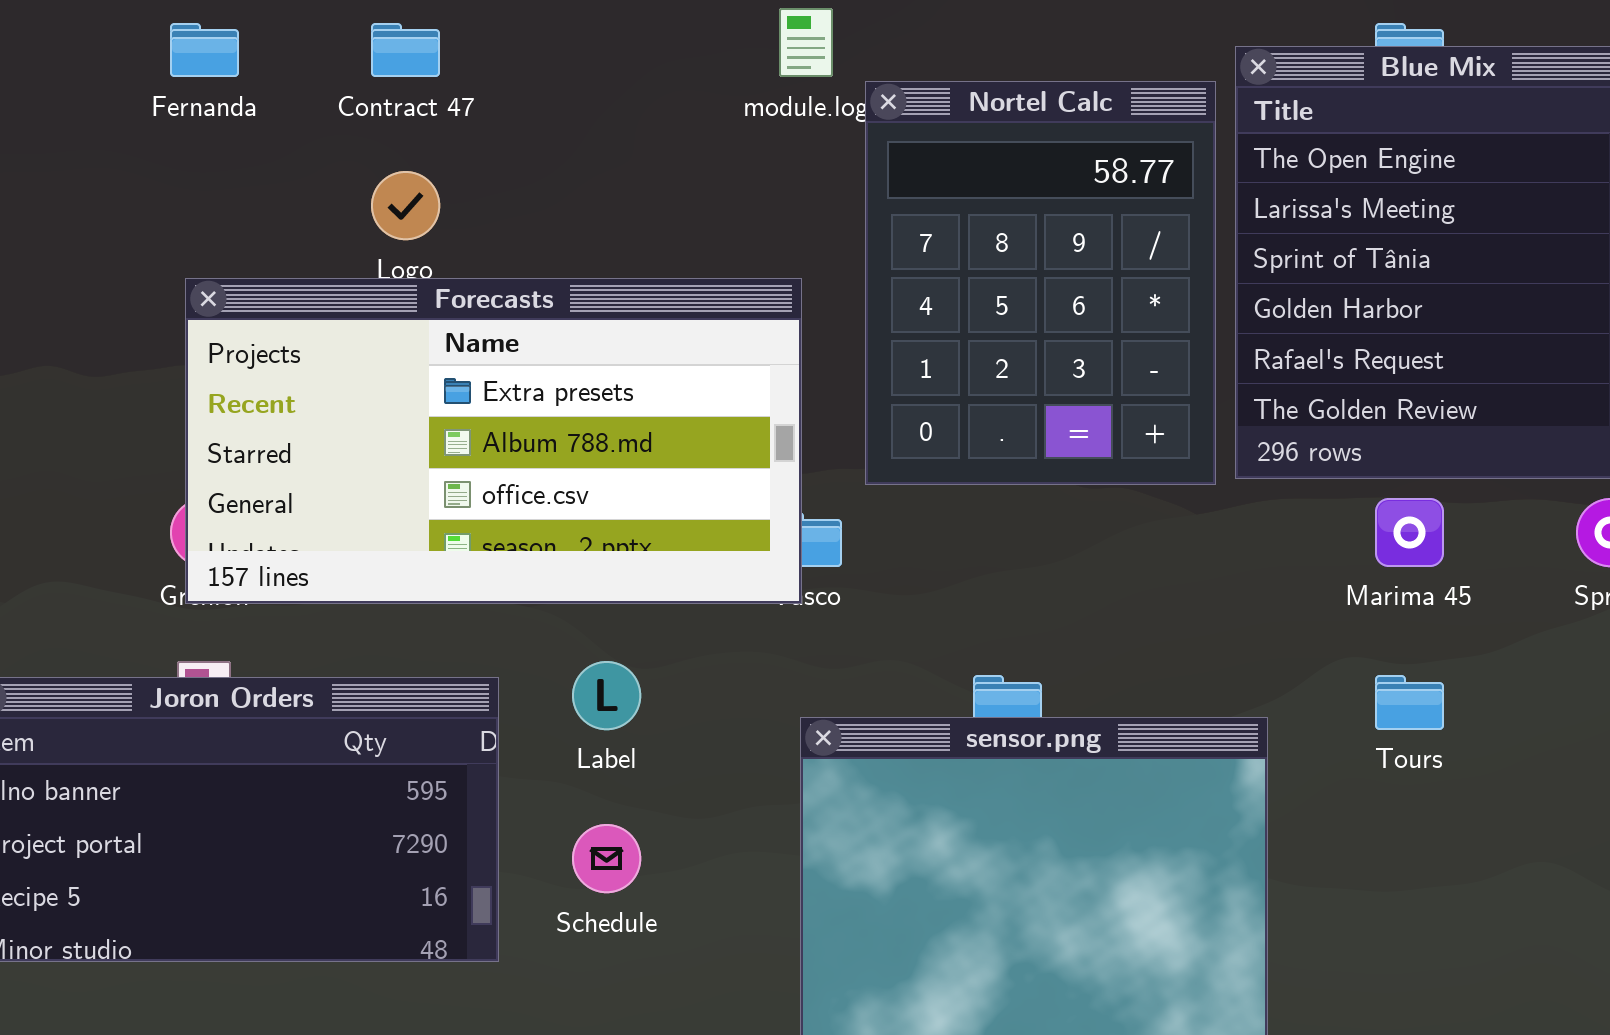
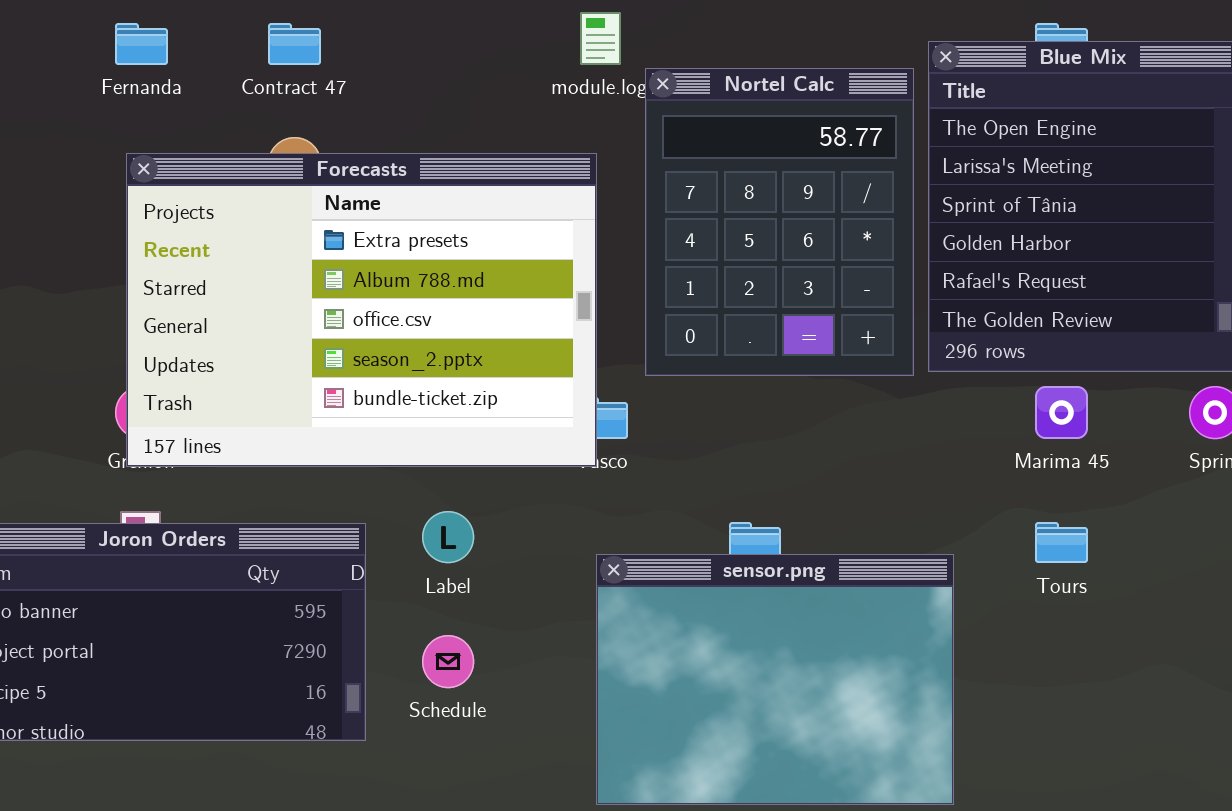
Forecasts: [185,278,802,604] -> [126,153,597,467], resized

